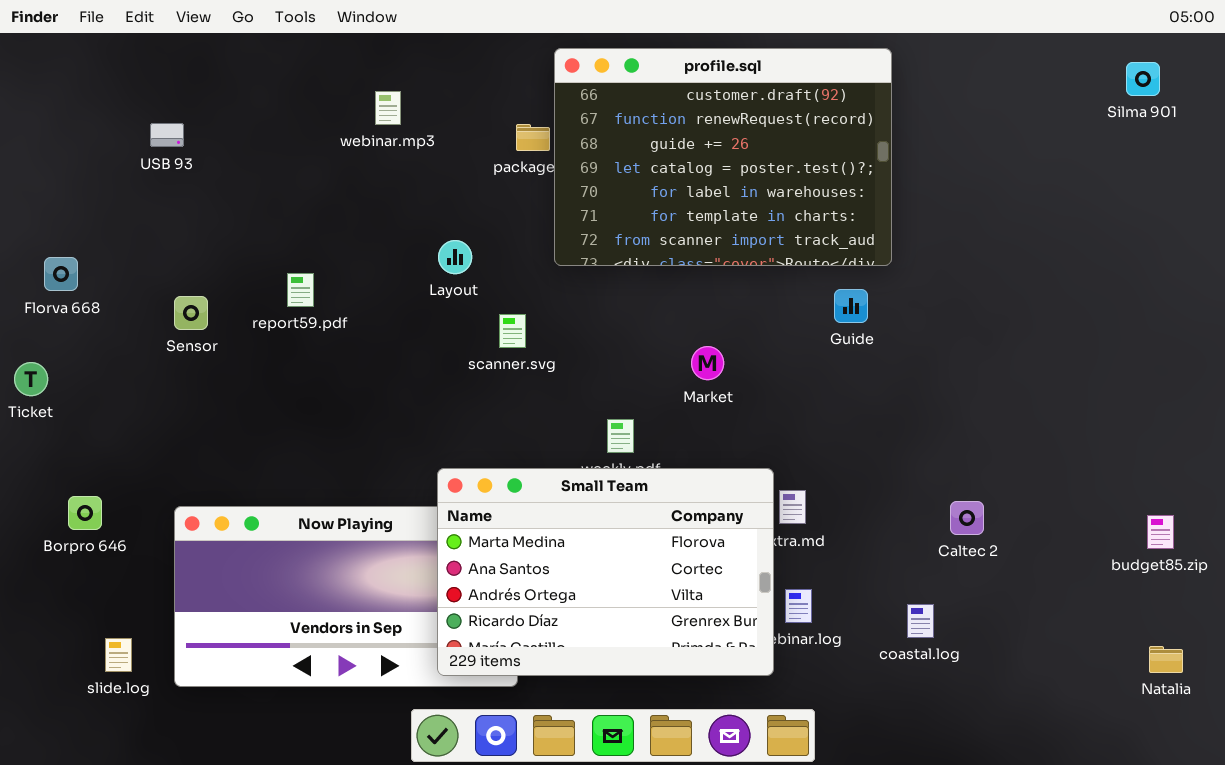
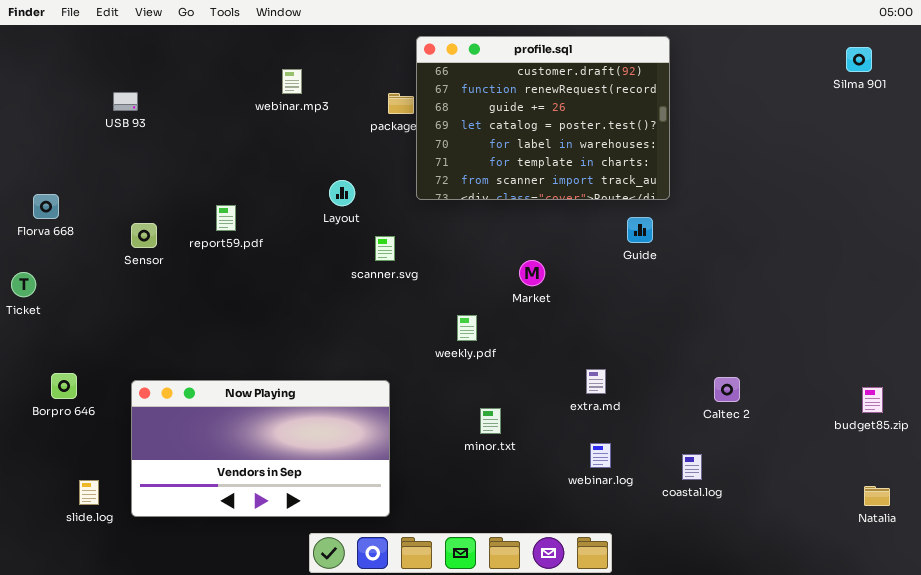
Small Team: [437,468,774,676] -> none, closed

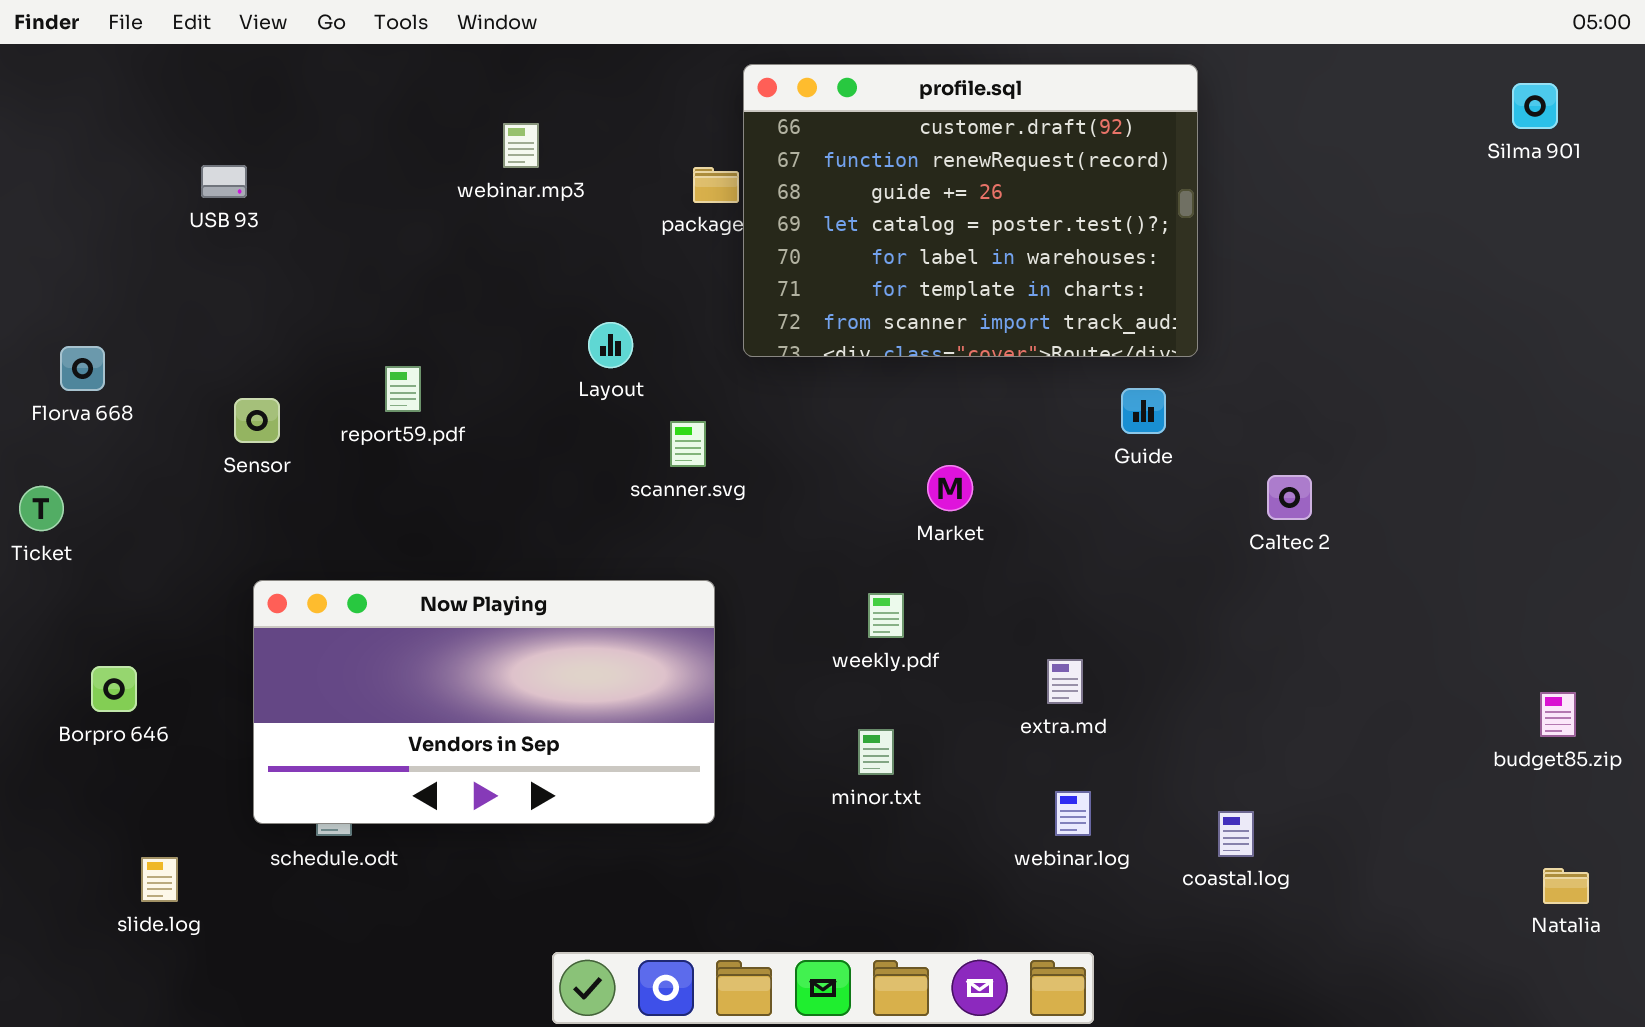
weekly.pdf: [457,315,477,341] -> [868,593,904,638], moved
Caltec 2: [714,377,740,402] -> [1267,475,1312,520], moved
Now Playing: [131,380,390,517] -> [253,580,715,824], moved

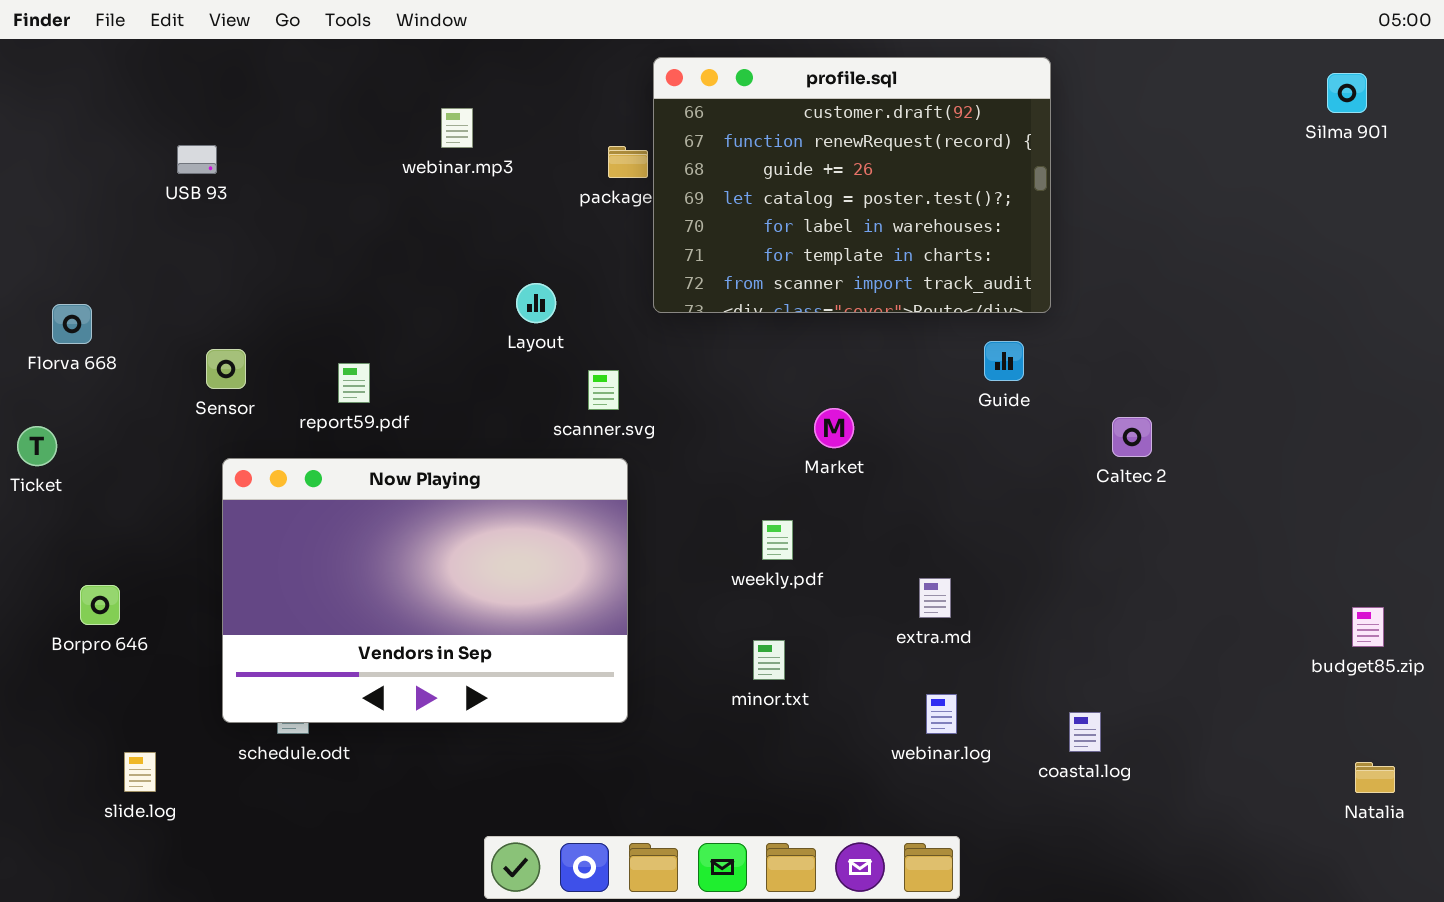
report59.pdf: [385,366,421,412] -> [338,363,370,403], moved
Now Playing: [253,580,715,824] -> [222,458,628,723], resized

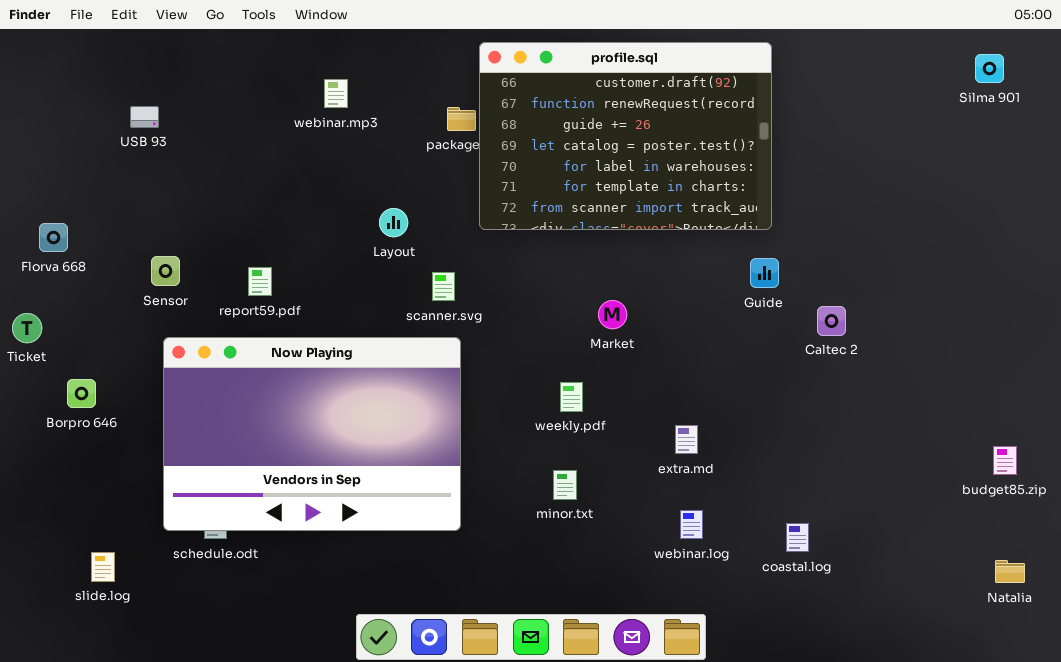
Guide: [984,341,1024,381] -> [750,258,779,288], moved
Borpro 646: [80,585,120,625] -> [67,379,96,408], moved

